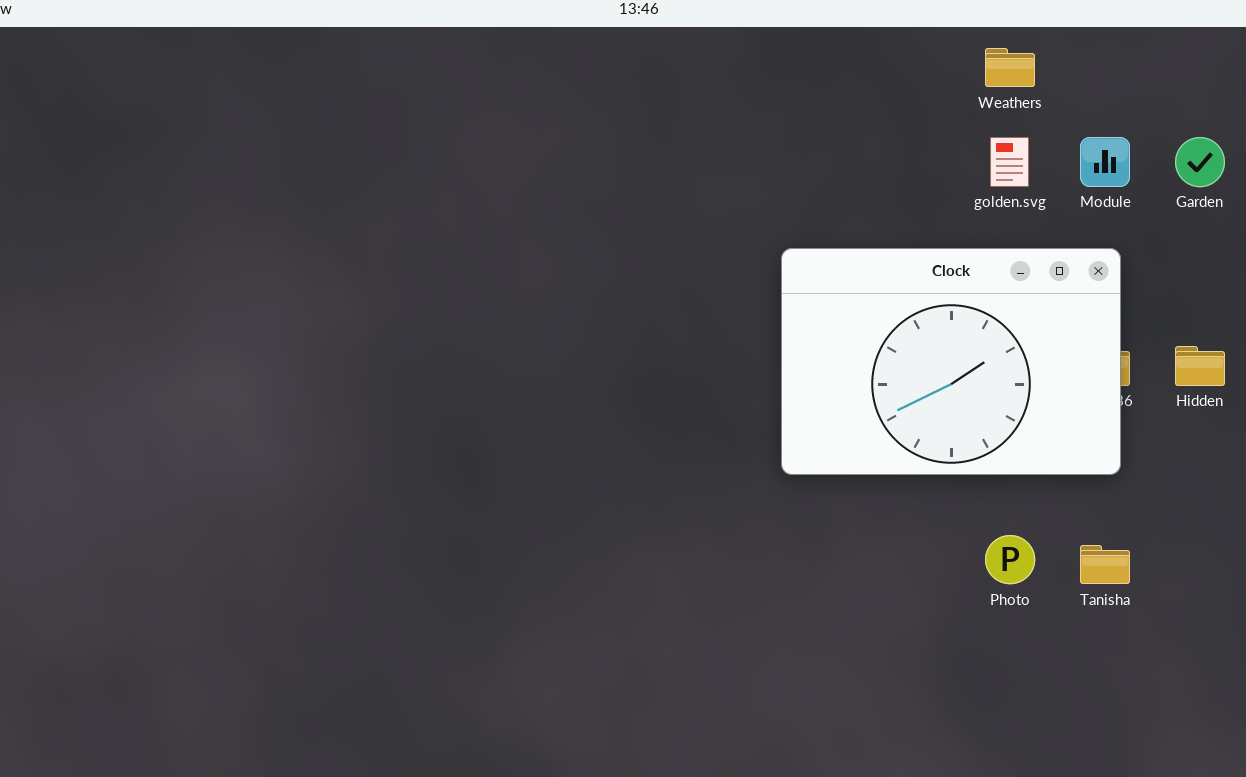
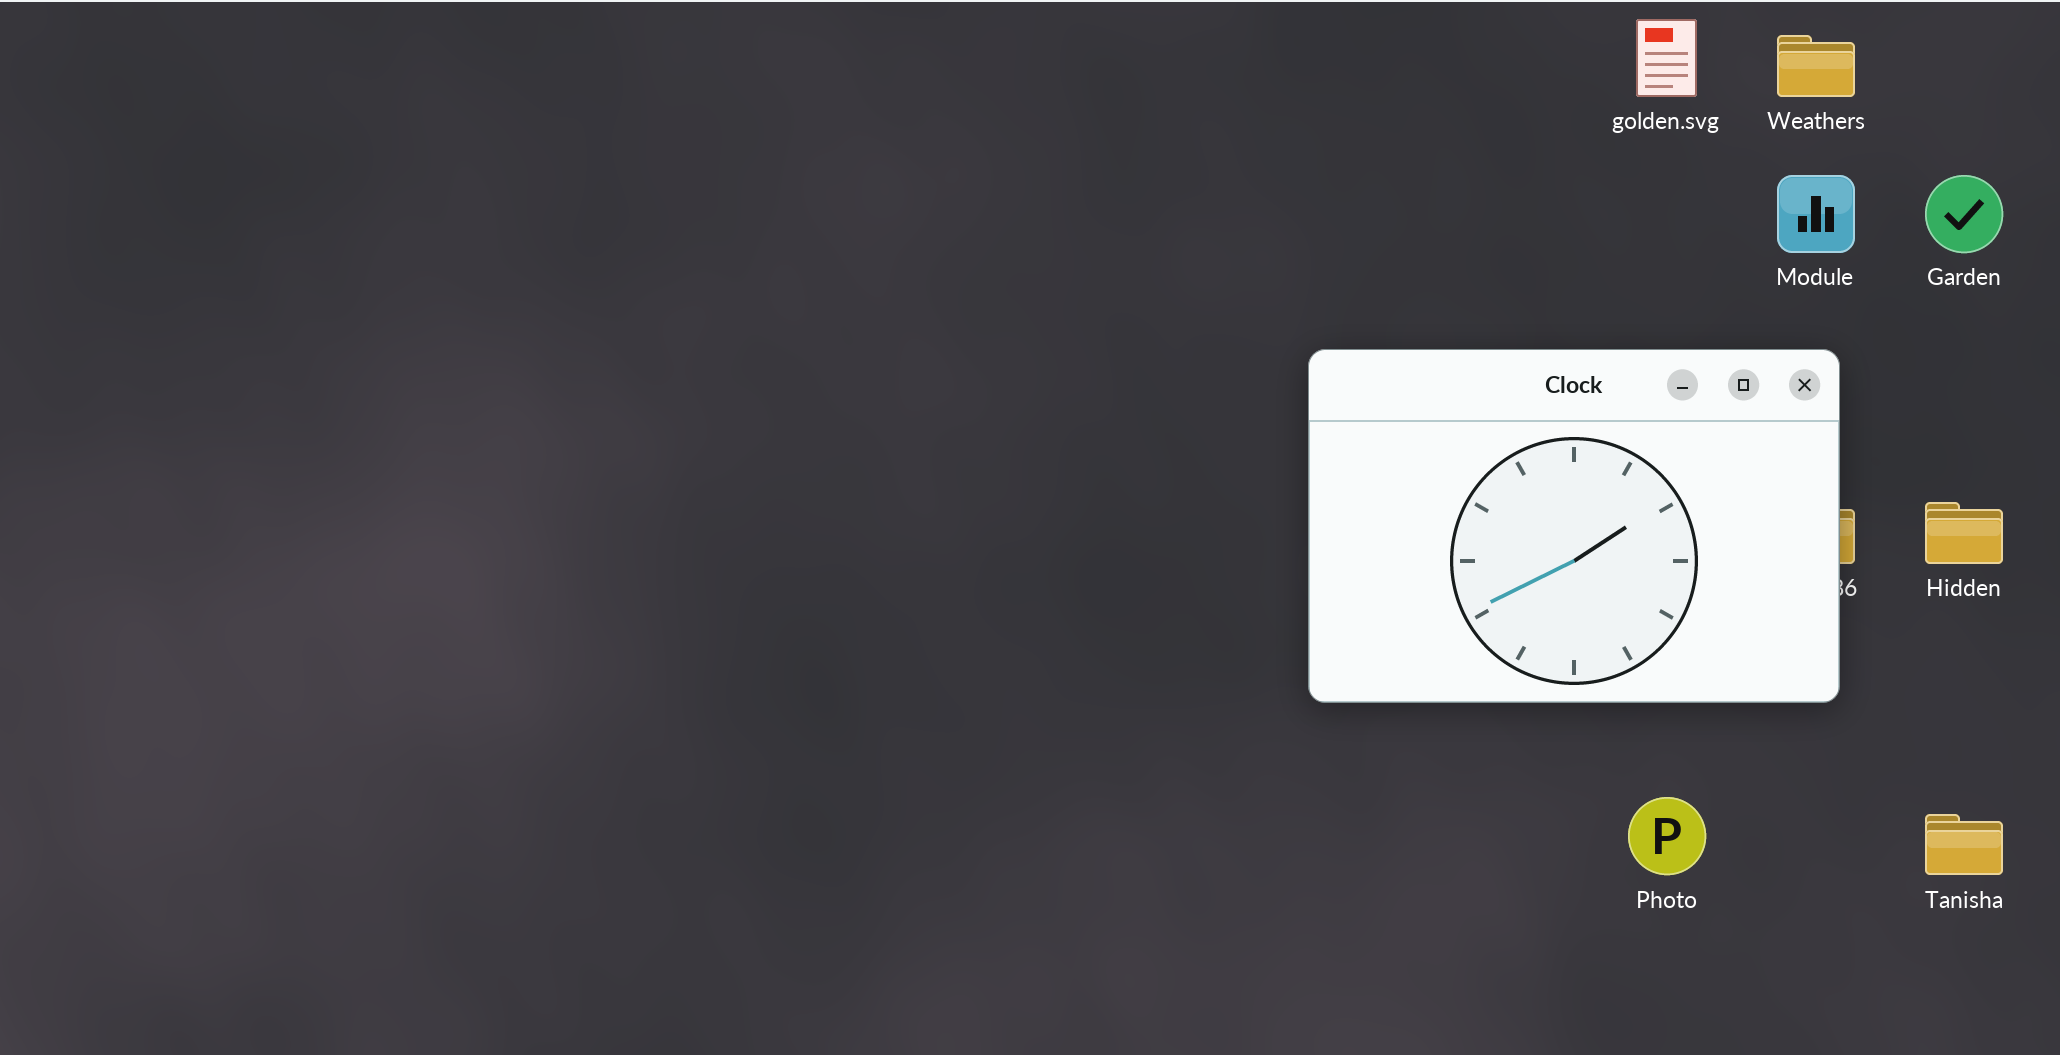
Weathers: [985,48,1035,87] -> [1777,35,1855,97], moved
golden.svg: [990,137,1029,187] -> [1636,19,1697,97], moved
Tanisha: [1080,545,1130,584] -> [1925,814,2003,875], moved

